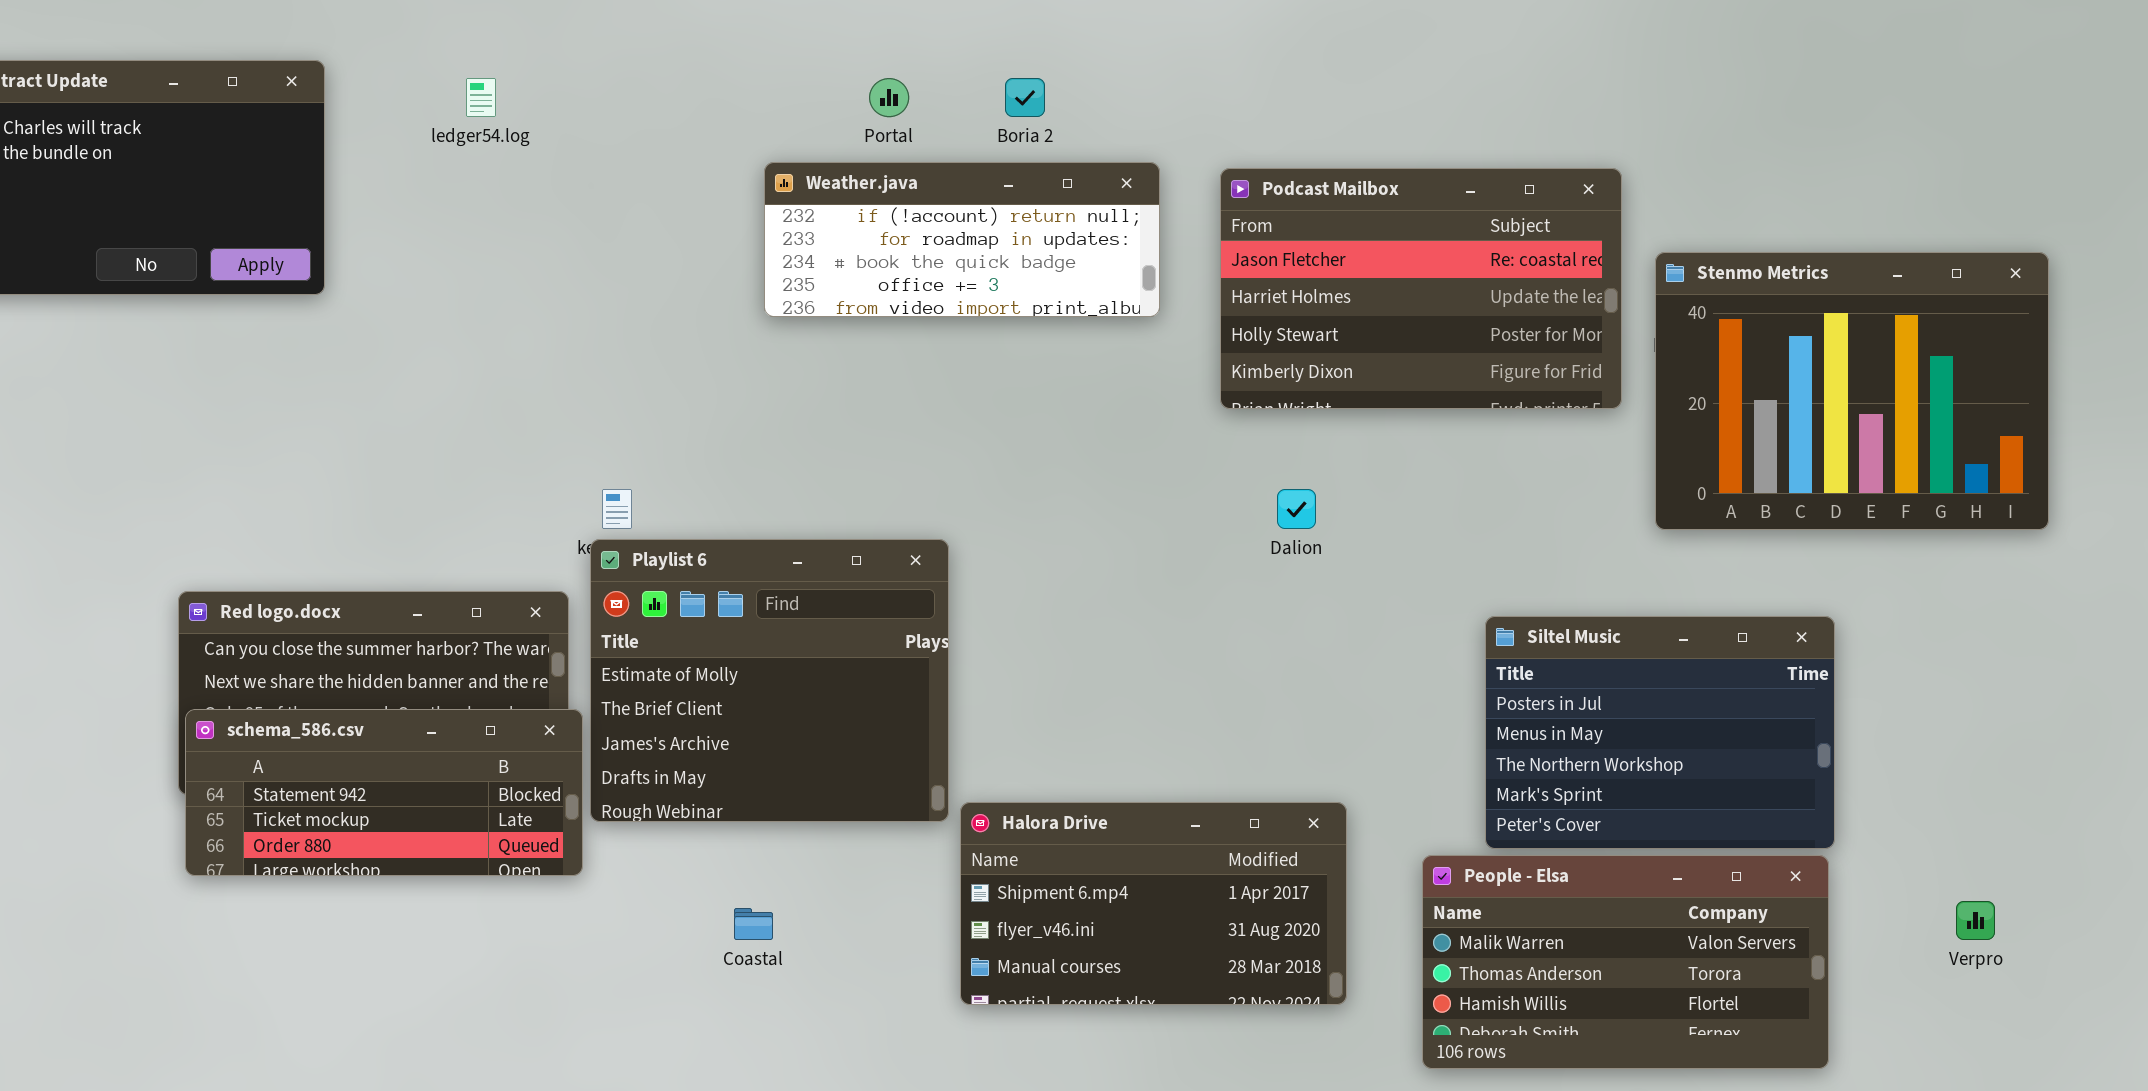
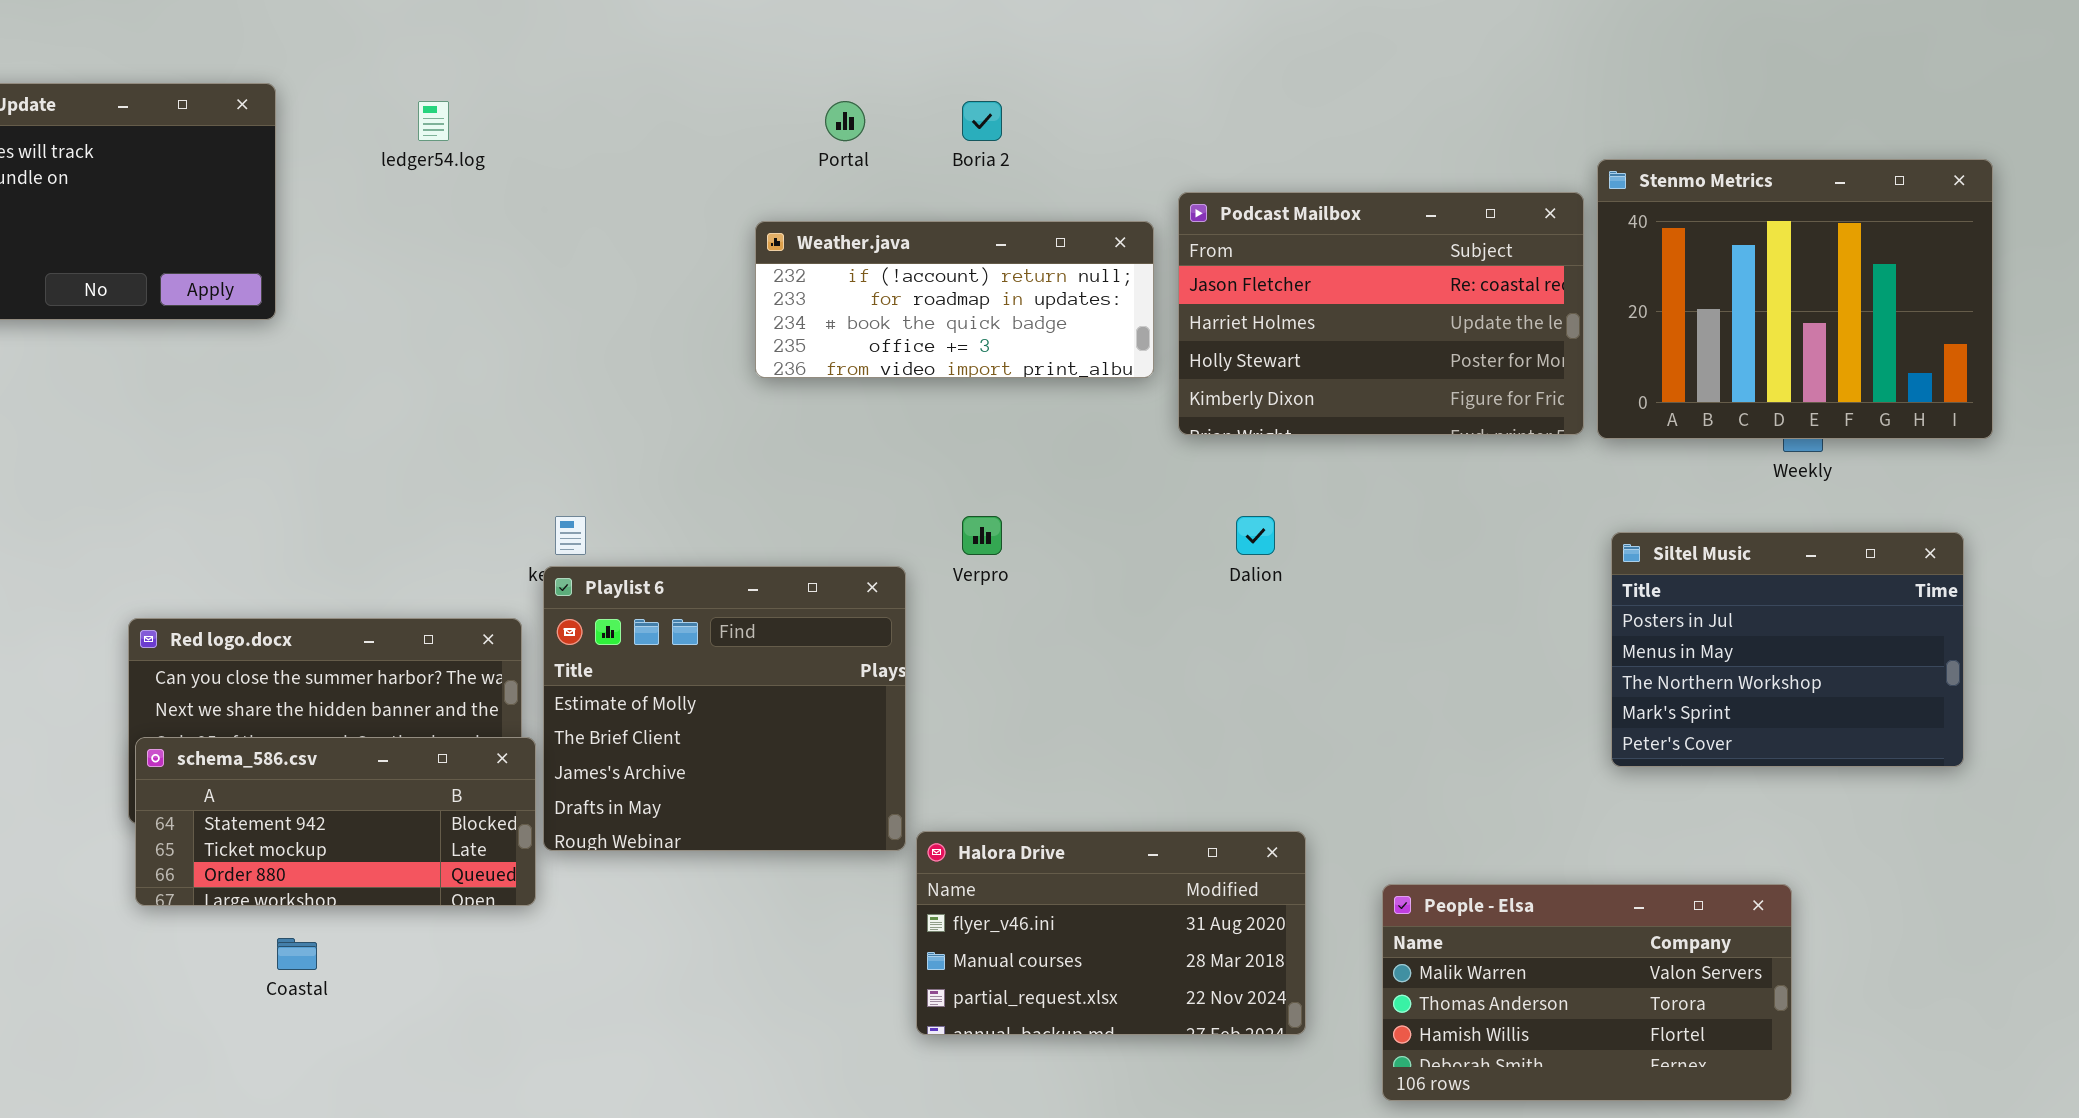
Weather.java: [764,162,1160,317] -> [755,221,1154,378], moved
Stenmo Metrics: [1655,252,2049,530] -> [1597,159,1993,439], moved
Siltel Music: [1485,616,1835,849] -> [1611,532,1964,767], moved
Halora Drive: [960,802,1347,1005] -> [916,831,1306,1035], scrolled down 1 row
Verpro: [1956,901,1995,940] -> [962,516,1002,555], moved
Coastal: [734,908,773,940] -> [277,938,317,970], moved

